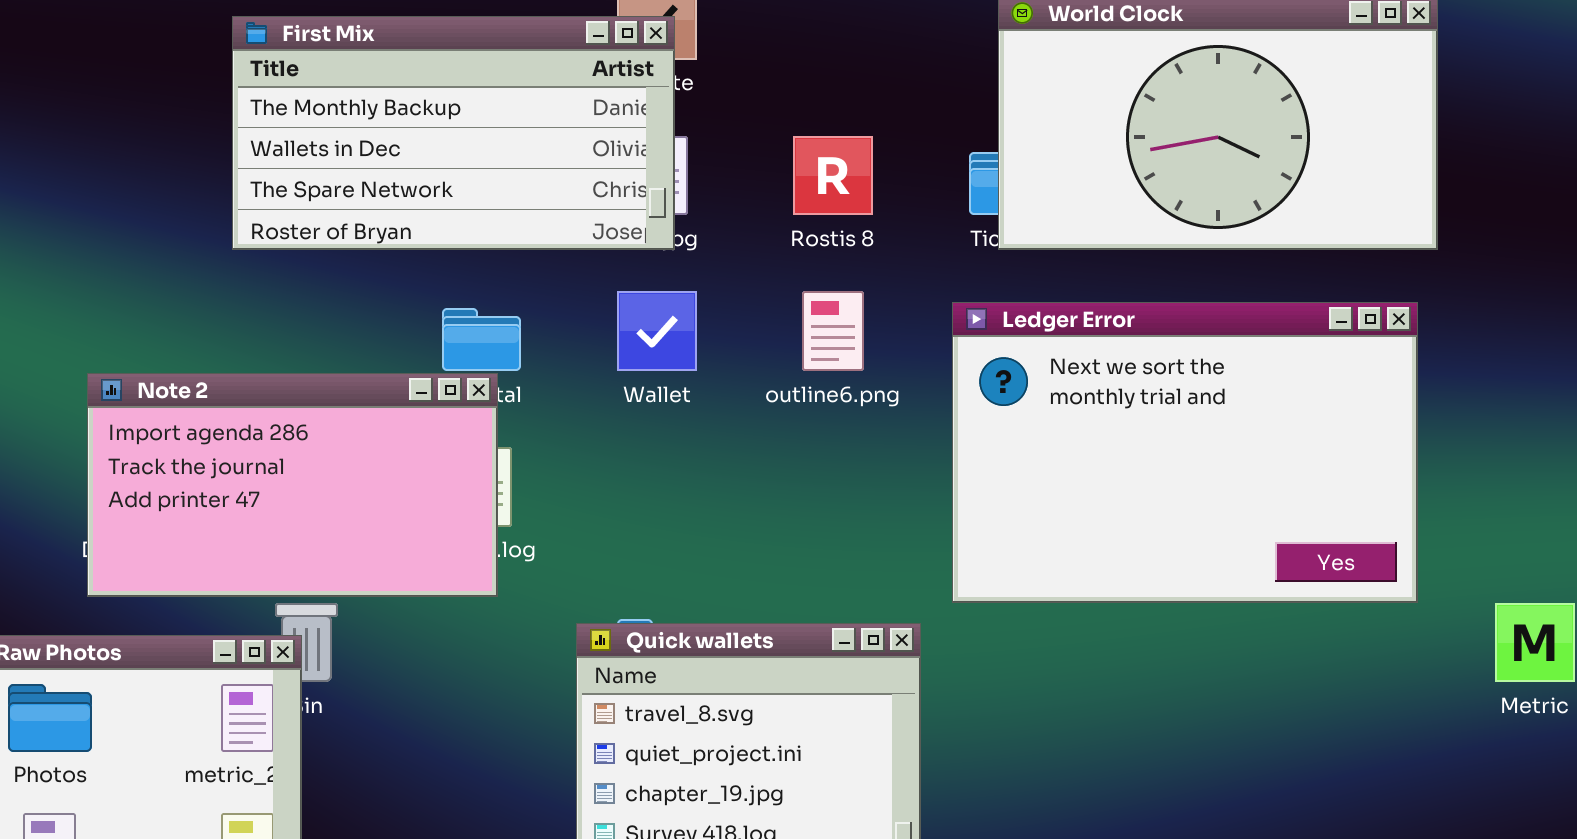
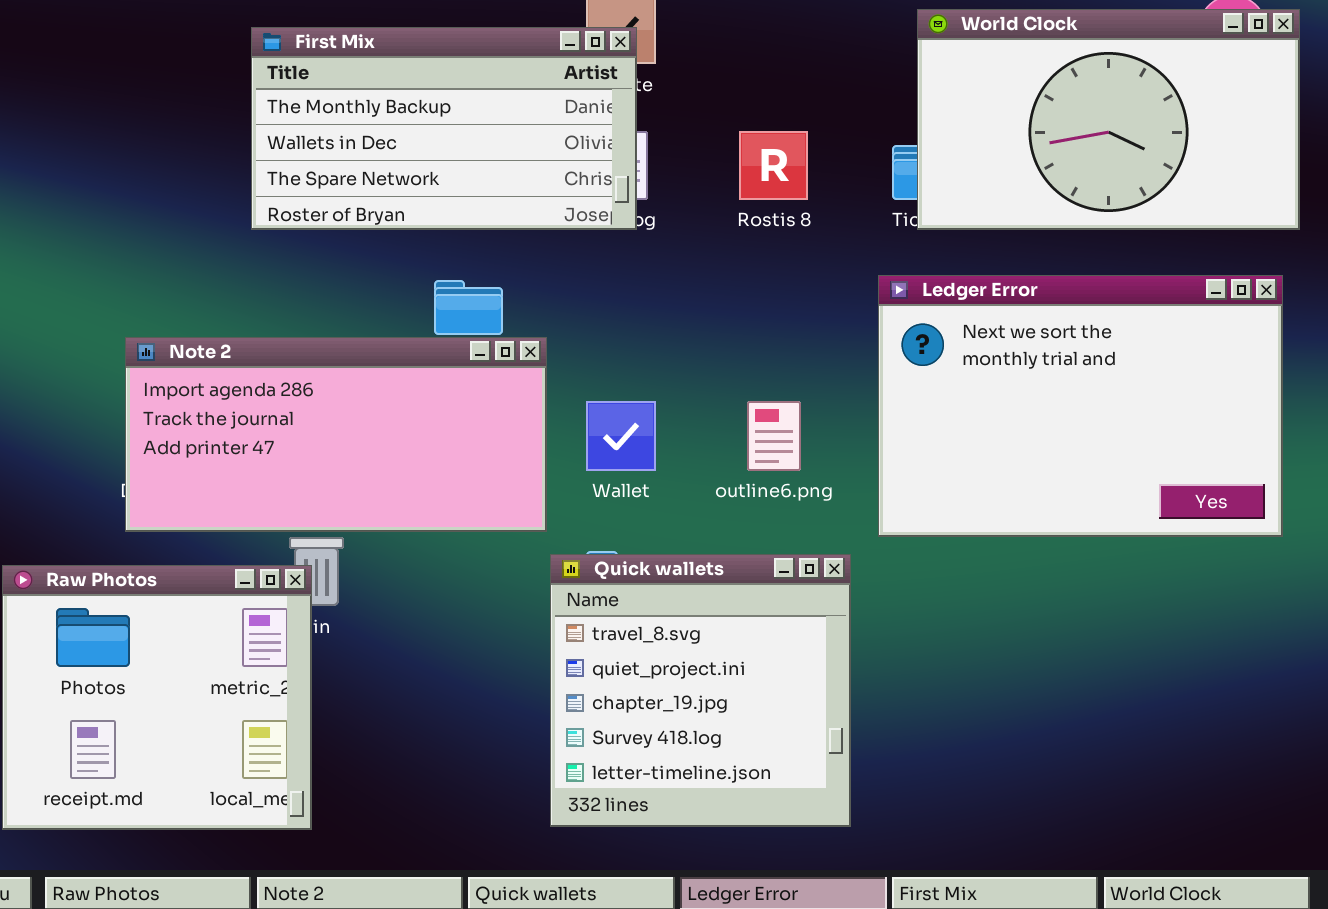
Wallet: [617,291,697,371] -> [586,401,656,471], moved
outline6.png: [802,291,864,371] -> [747,401,801,471], moved
Note 2: [87,373,498,597] -> [125,337,547,532], resized

